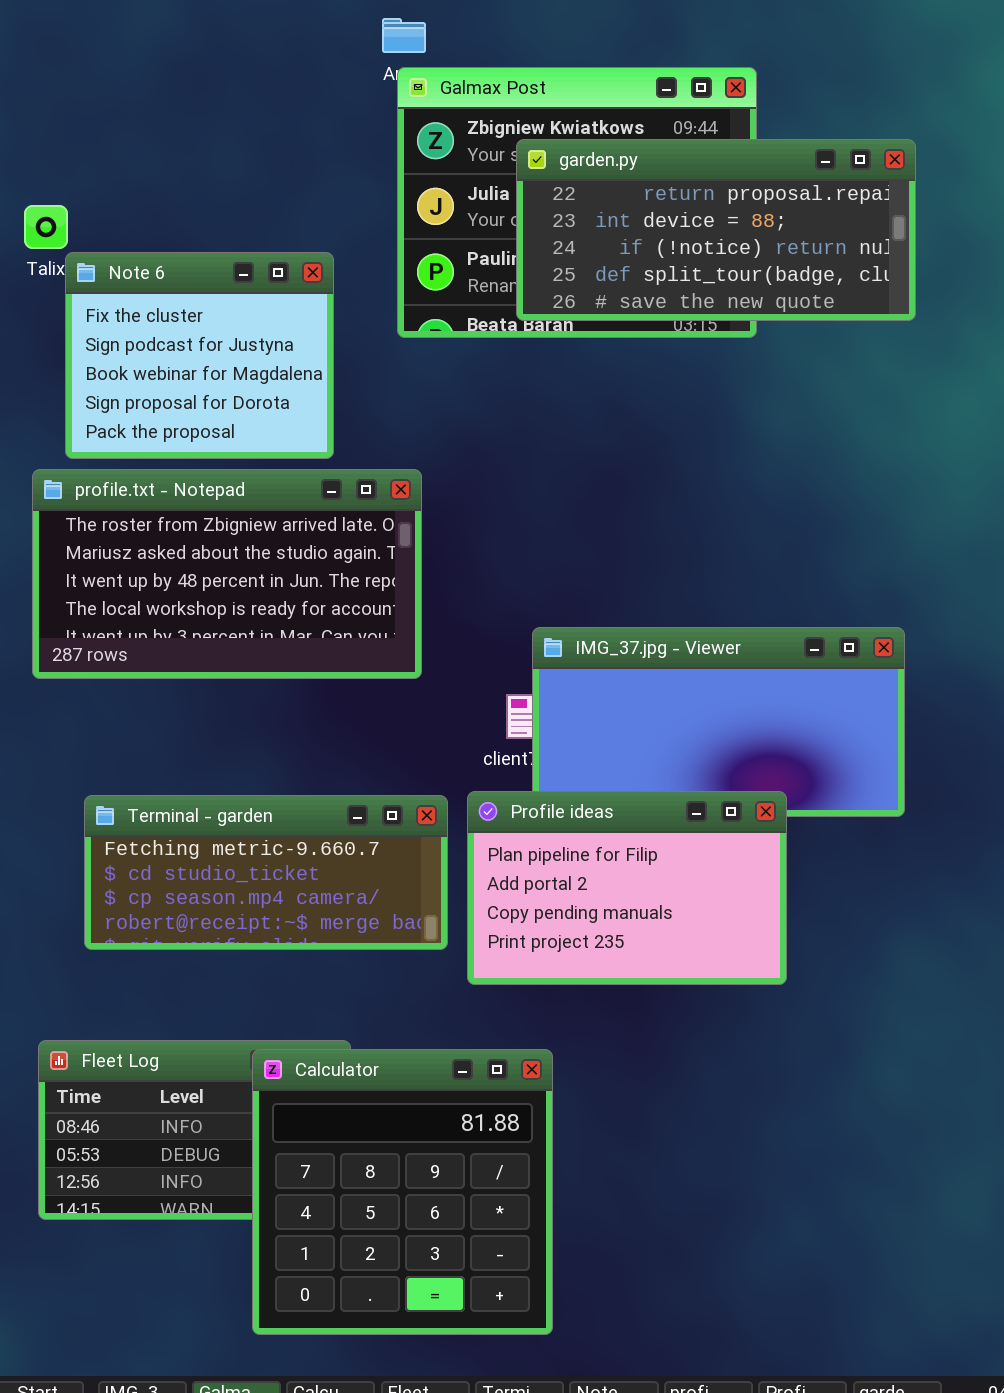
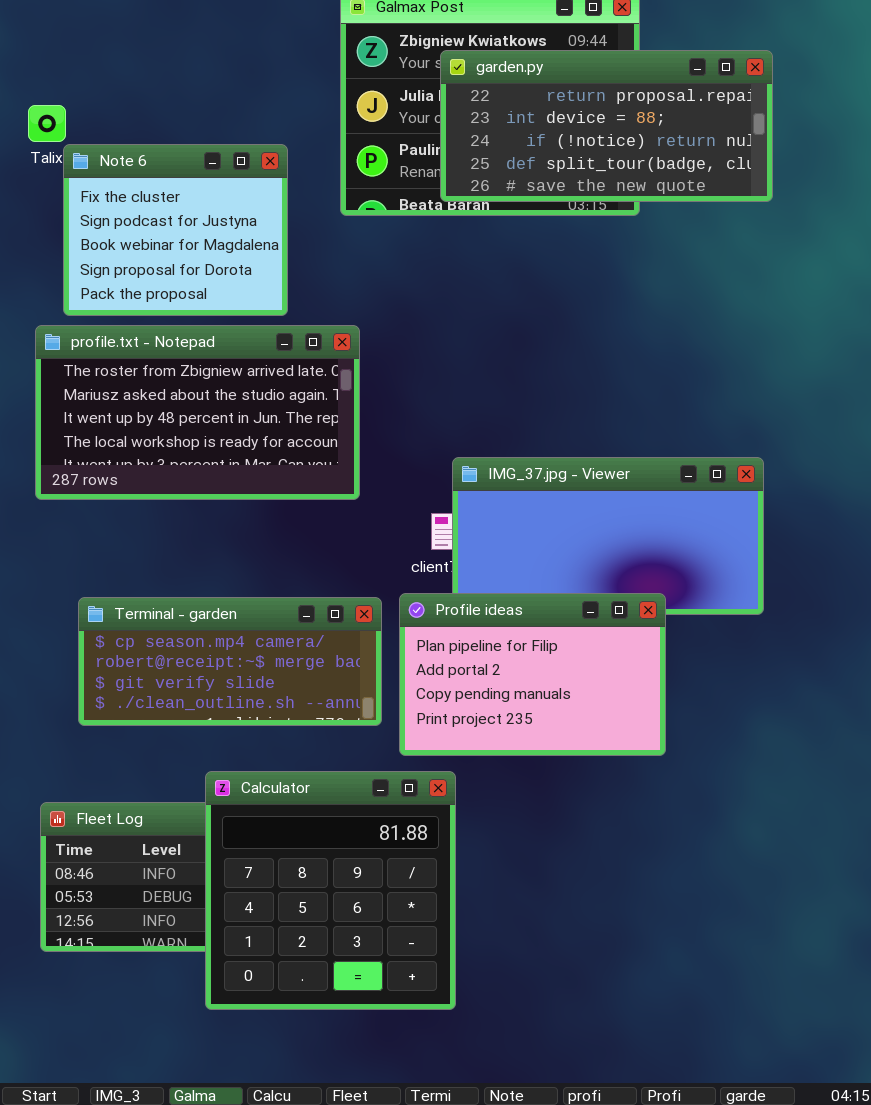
Terminal - garden: [84,795,448,950] -> [78,597,382,726], scrolled down 2 rows
Calculator: [252,1049,553,1335] -> [205,771,456,1010], moved

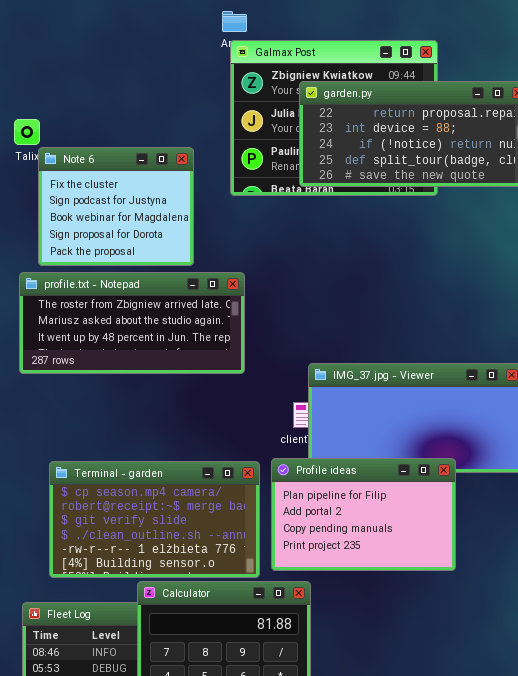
profile.txt - Notepad: [35,325,360,500] -> [19,272,245,374], resized
Terminal - garden: [78,597,382,726] -> [49,461,260,578], resized

